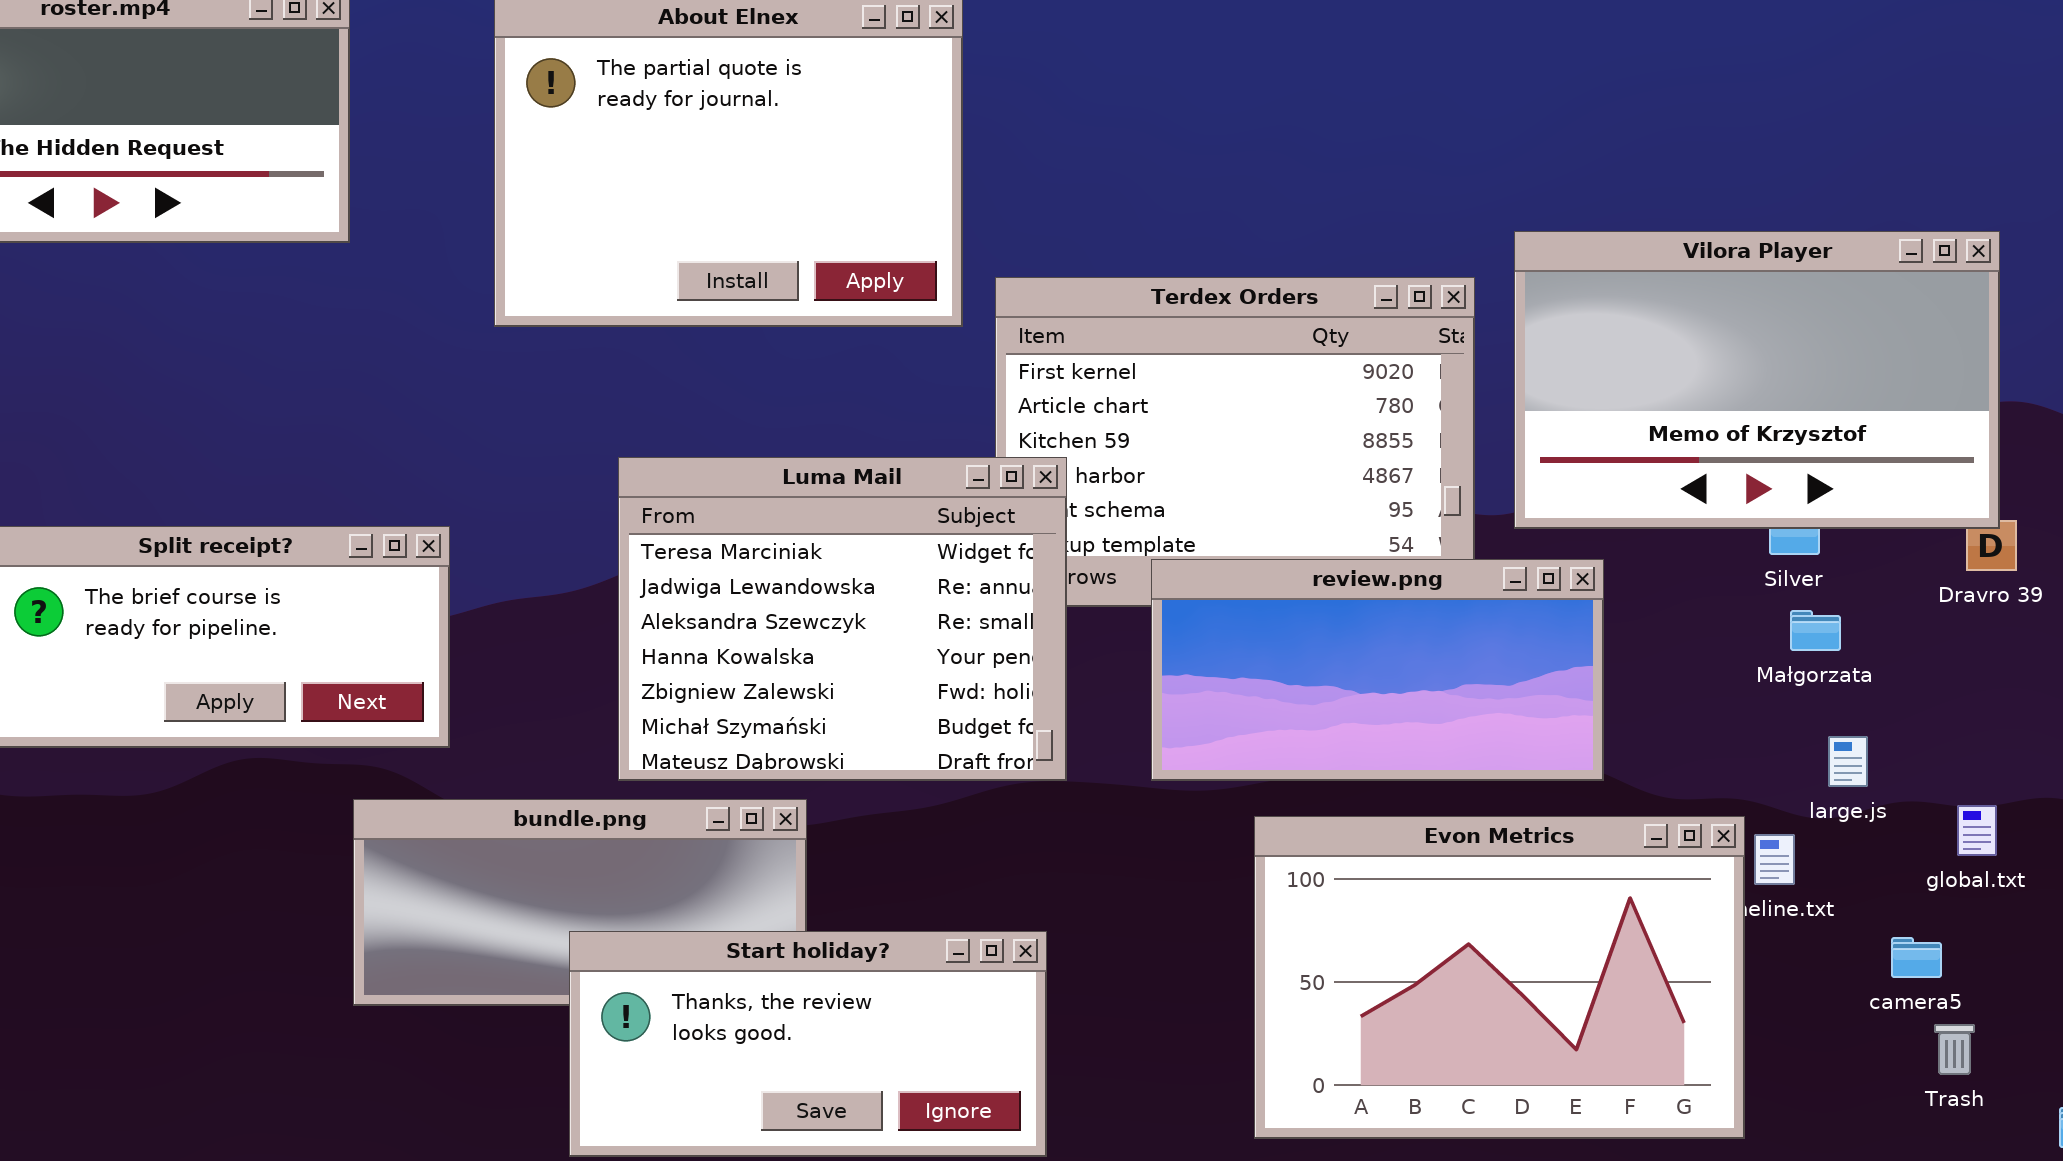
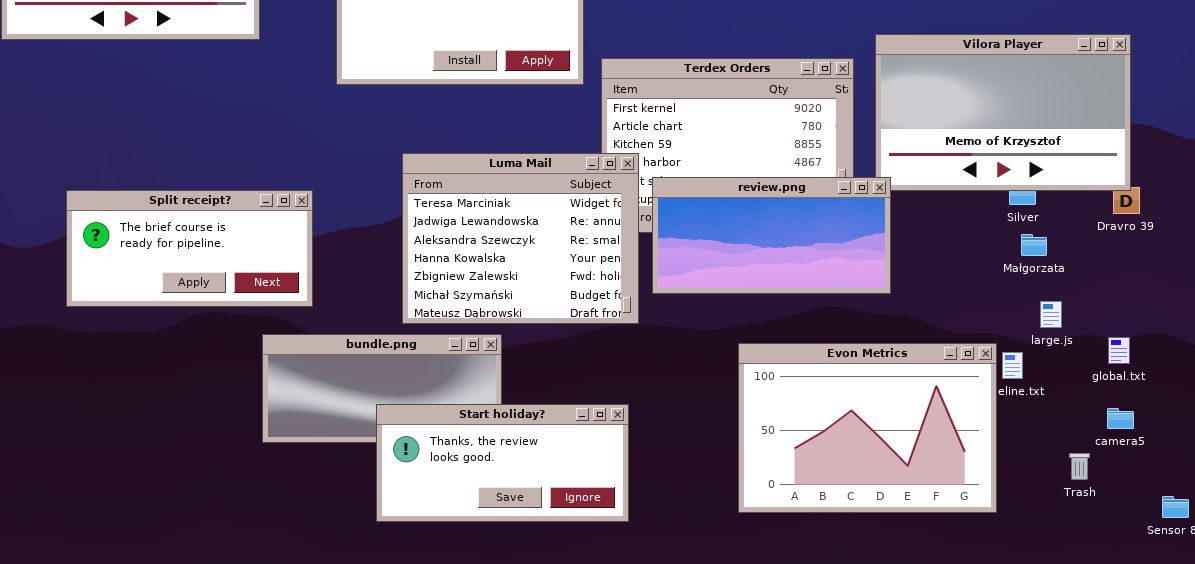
review.png: [1151,559,1604,781] -> [652,177,891,294], moved
camera5: [1891,937,1942,978] -> [1107,408,1134,429], moved
Trash: [1934,1024,1975,1075] -> [1069,453,1090,480], moved

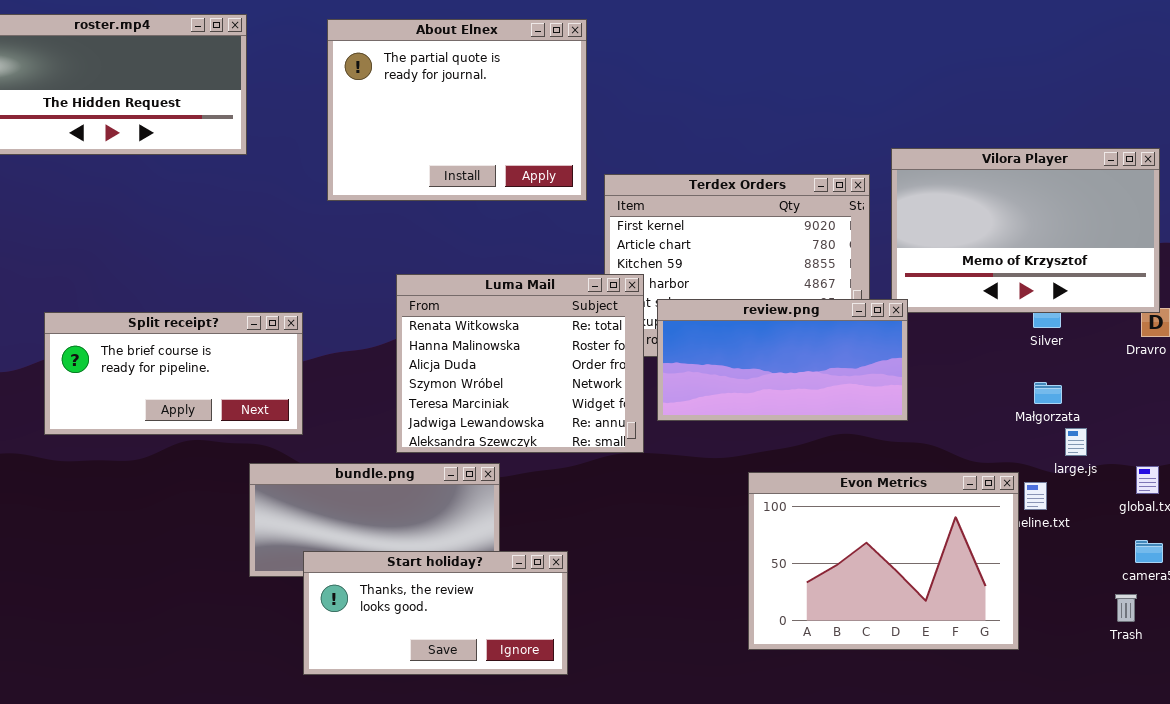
Luma Mail: [402,153,639,324] -> [396,274,644,453], scrolled up 4 rows
Małgorzata: [1021,234,1047,256] -> [1034,382,1062,404], moved
Start holiday?: [376,404,629,522] -> [303,551,568,675], moved
Trash: [1069,453,1090,480] -> [1115,594,1137,622], moved

